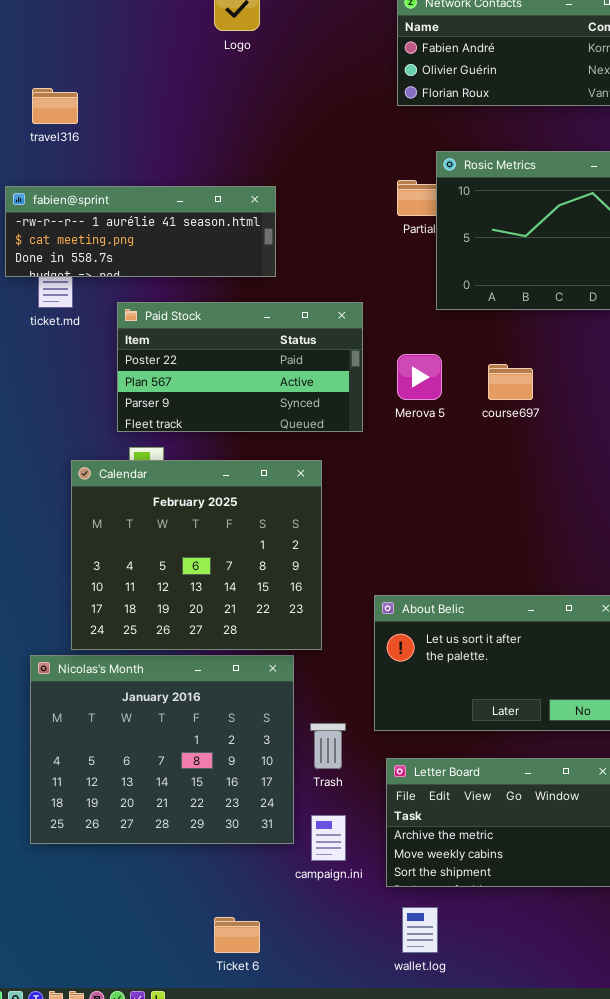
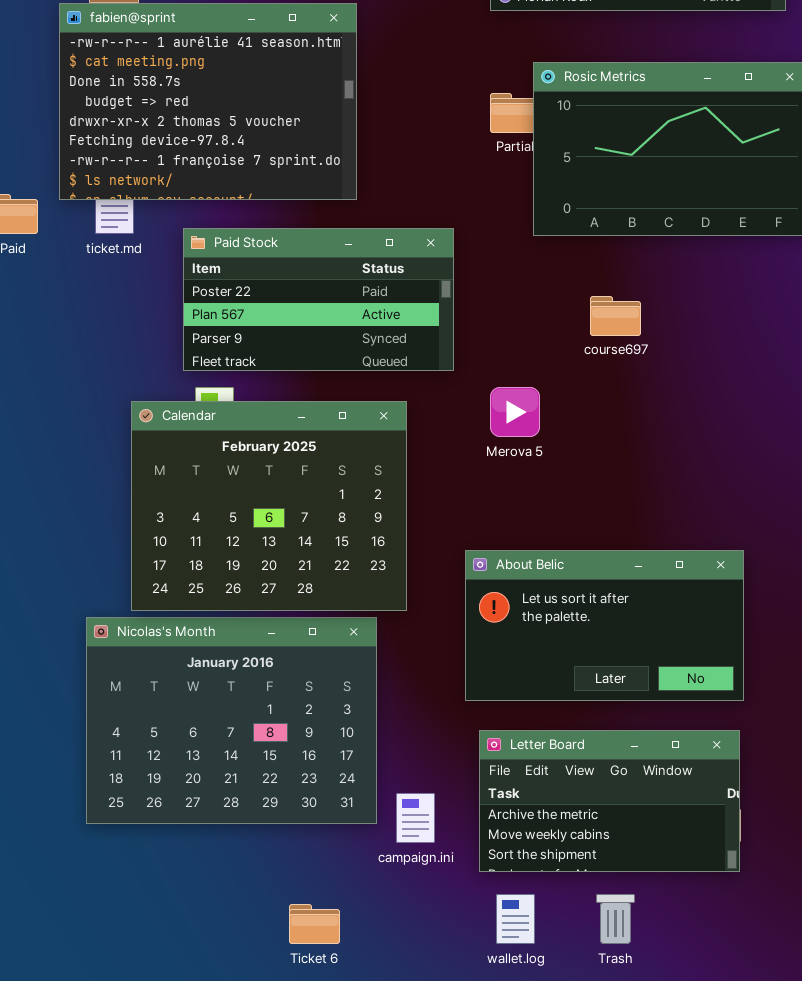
fabien@sprint: [5,186,276,277] -> [59,3,357,200], resized
Merova 5: [397,354,442,400] -> [490,387,540,437], moved
Trash: [310,723,346,769] -> [596,894,635,944], moved

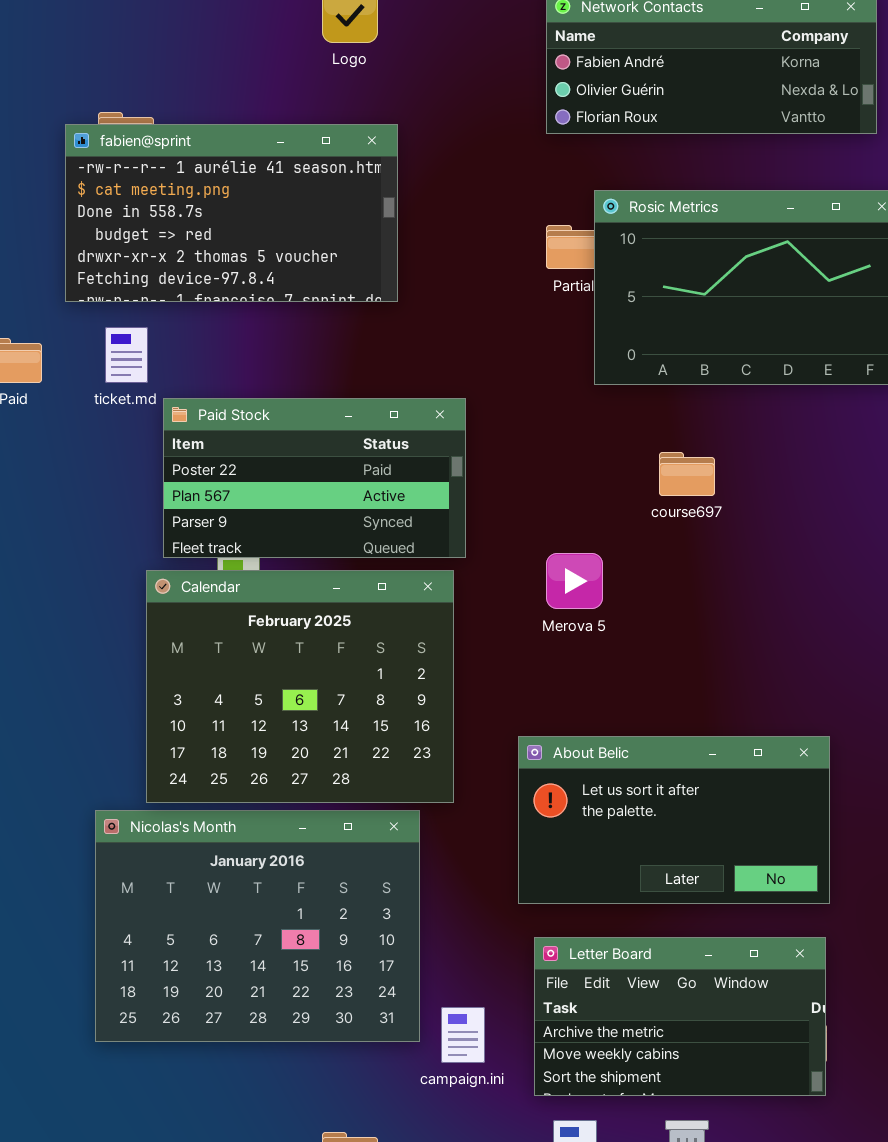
fabien@sprint: [59,3,357,200] -> [65,124,398,302], resized
Paid Stock: [183,228,454,371] -> [163,398,466,558], moved

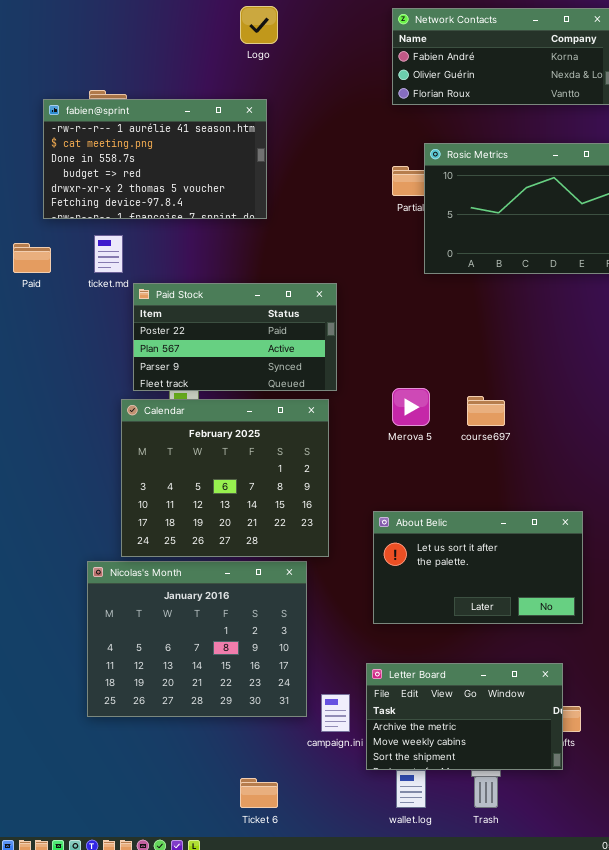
fabien@sprint: [65,124,398,302] -> [43,99,267,219], moved
course697: [659,452,715,496] -> [467,396,505,426], moved
Letter Board: [534,937,826,1096] -> [366,663,563,770], moved

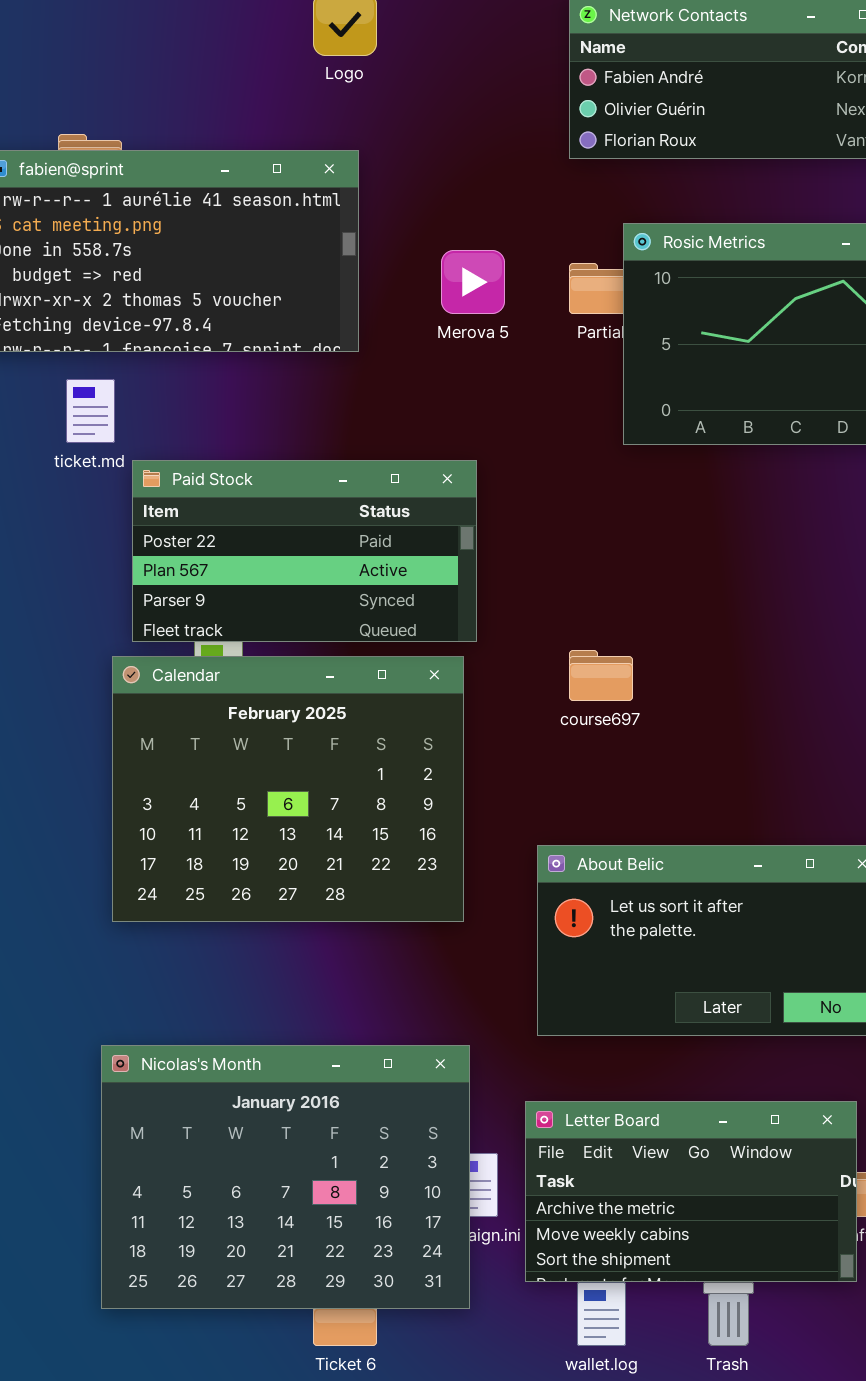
Merova 5: [392,388,430,426] -> [441,250,505,314], moved
course697: [467,396,505,426] -> [569,650,633,701], moved
Nicolas's Month: [87,561,307,717] -> [101,1045,470,1309], moved

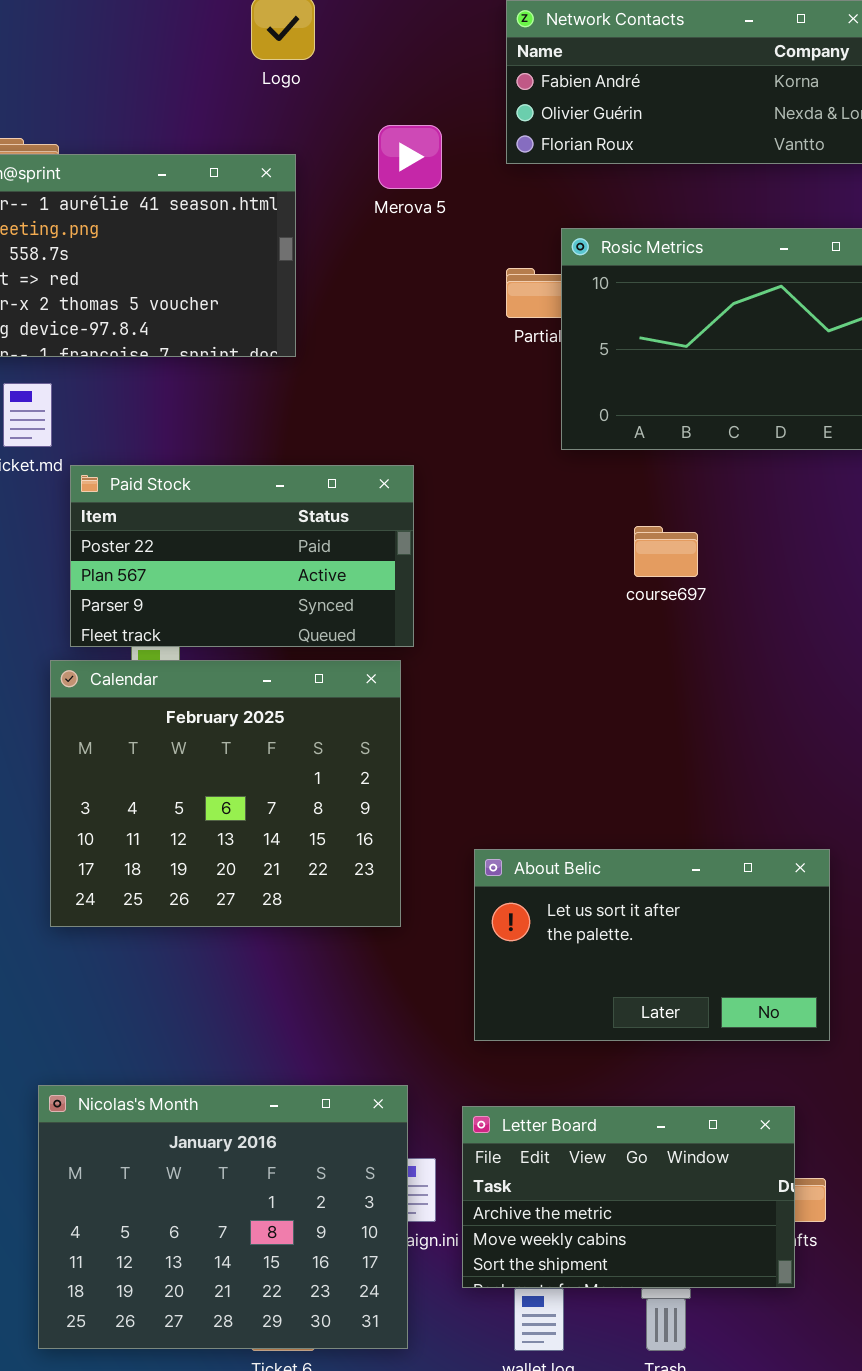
Merova 5: [441,250,505,314] -> [378,125,442,189], moved
course697: [569,650,633,701] -> [634,526,698,577], moved
Nicolas's Month: [101,1045,470,1309] -> [38,1085,408,1349], moved

